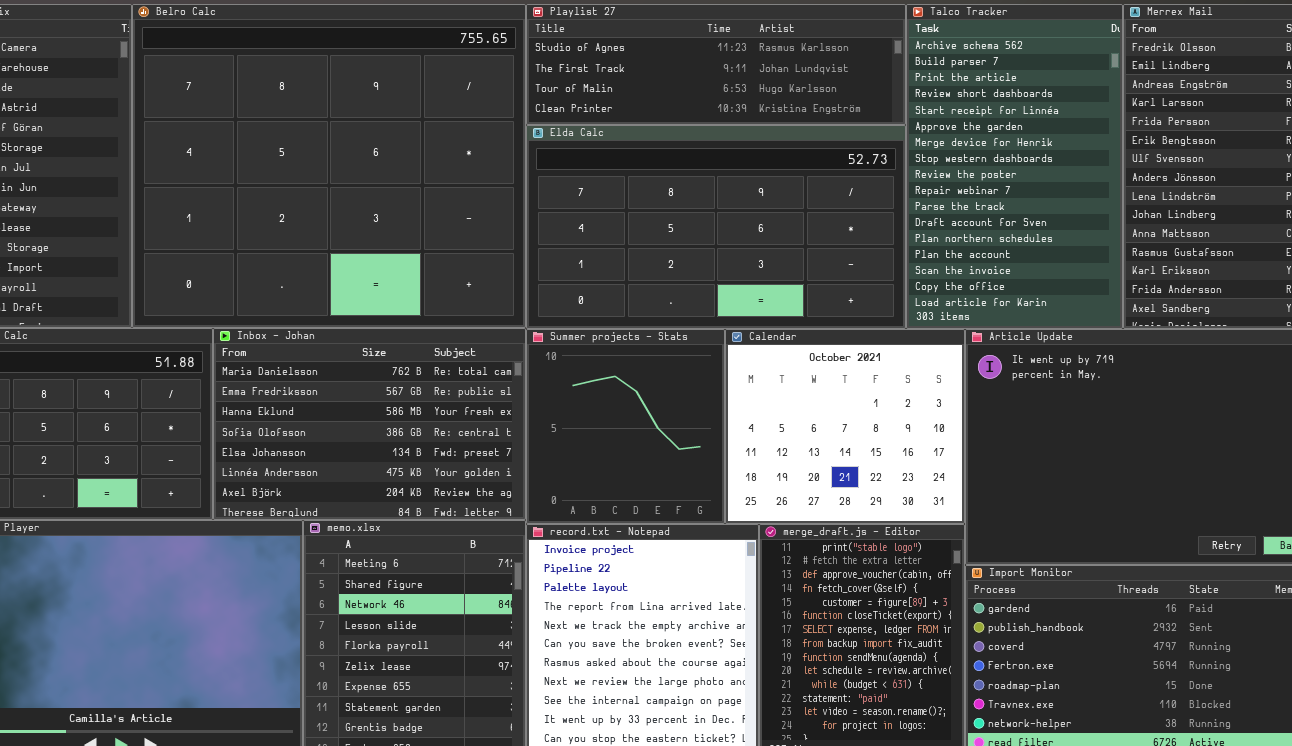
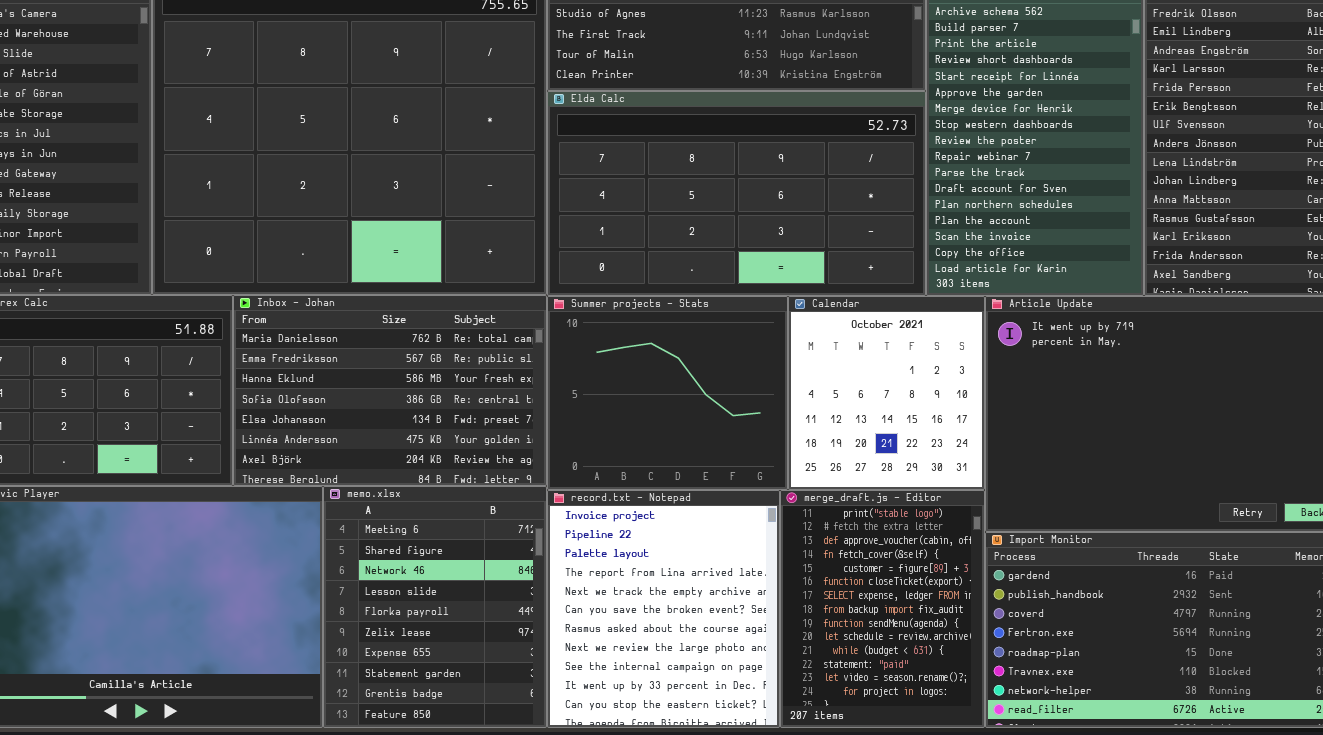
Summer projects - Stats: [526,329,725,524] -> [547,296,788,490], resized
Calendar: [725,329,965,524] -> [788,296,985,490], resized

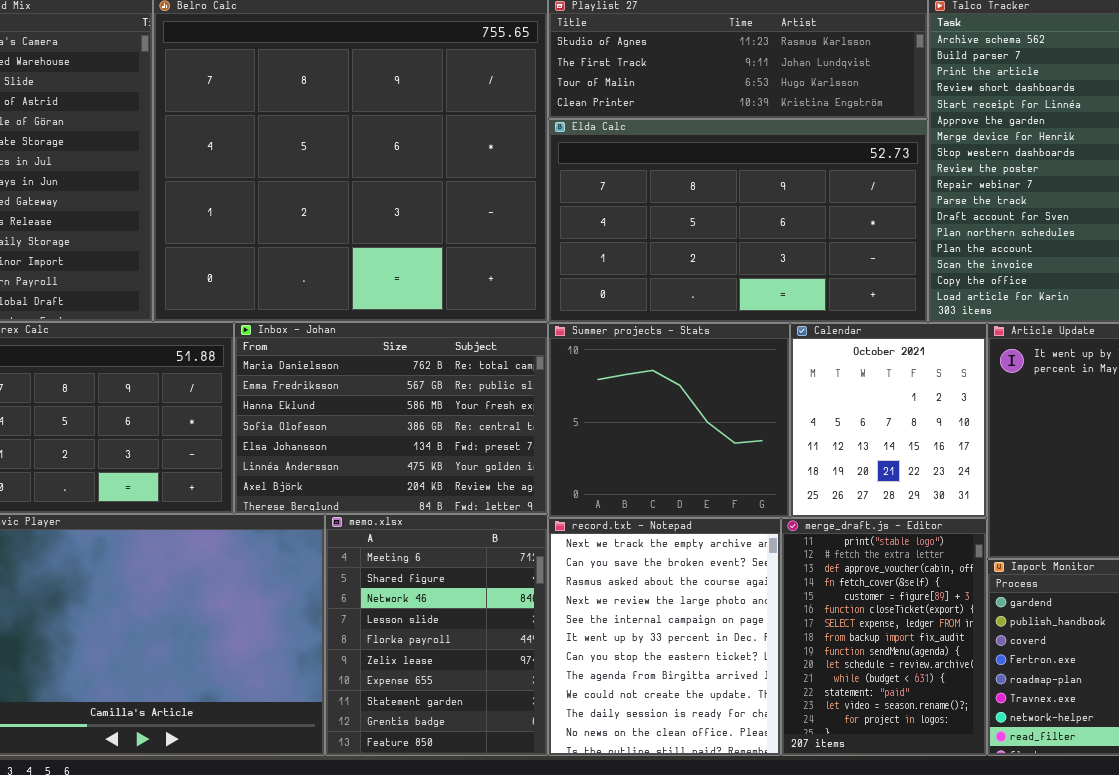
record.txt - Notepad: [547,490,780,728] -> [548,518,781,756], scrolled down 4 rows

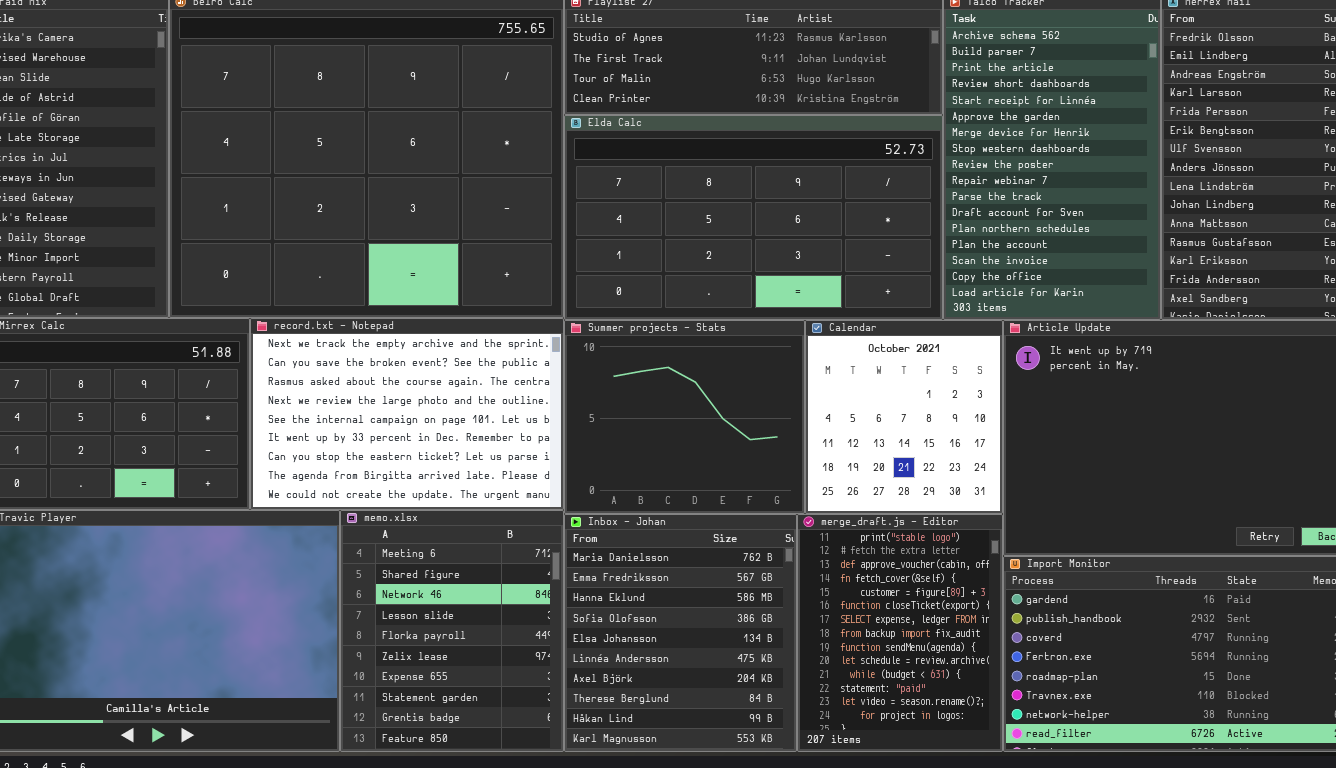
Inbox - Johan: [234,322,548,514] -> [564,514,797,752], moved, resized
record.txt - Notepad: [548,518,781,756] -> [250,318,564,510], moved, resized

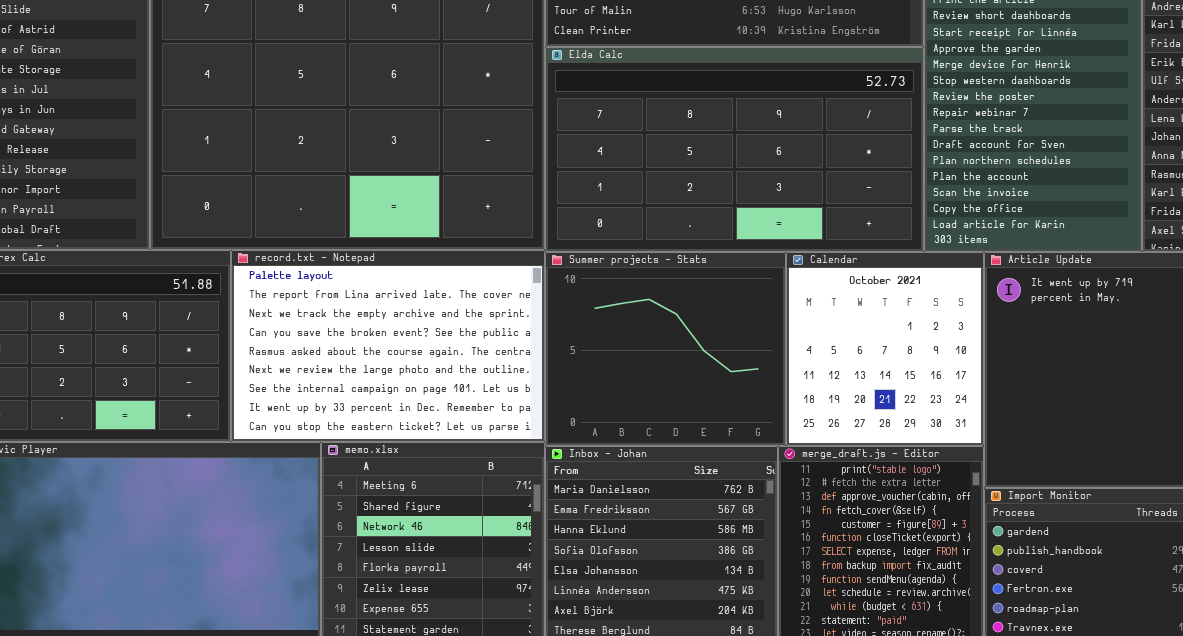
record.txt - Notepad: [250,318,564,510] -> [231,250,545,442], scrolled up 2 rows

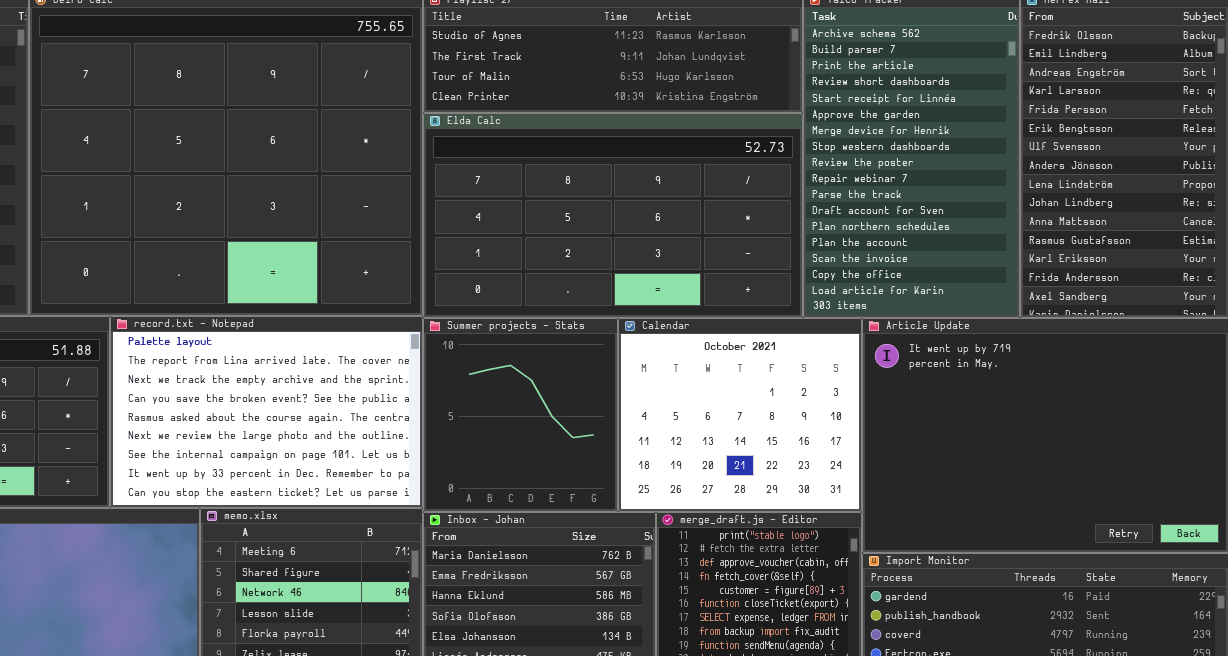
Summer projects - Stats: [545,252,786,446] -> [423,318,618,512], resized
Calendar: [786,252,984,446] -> [618,318,862,512], resized

